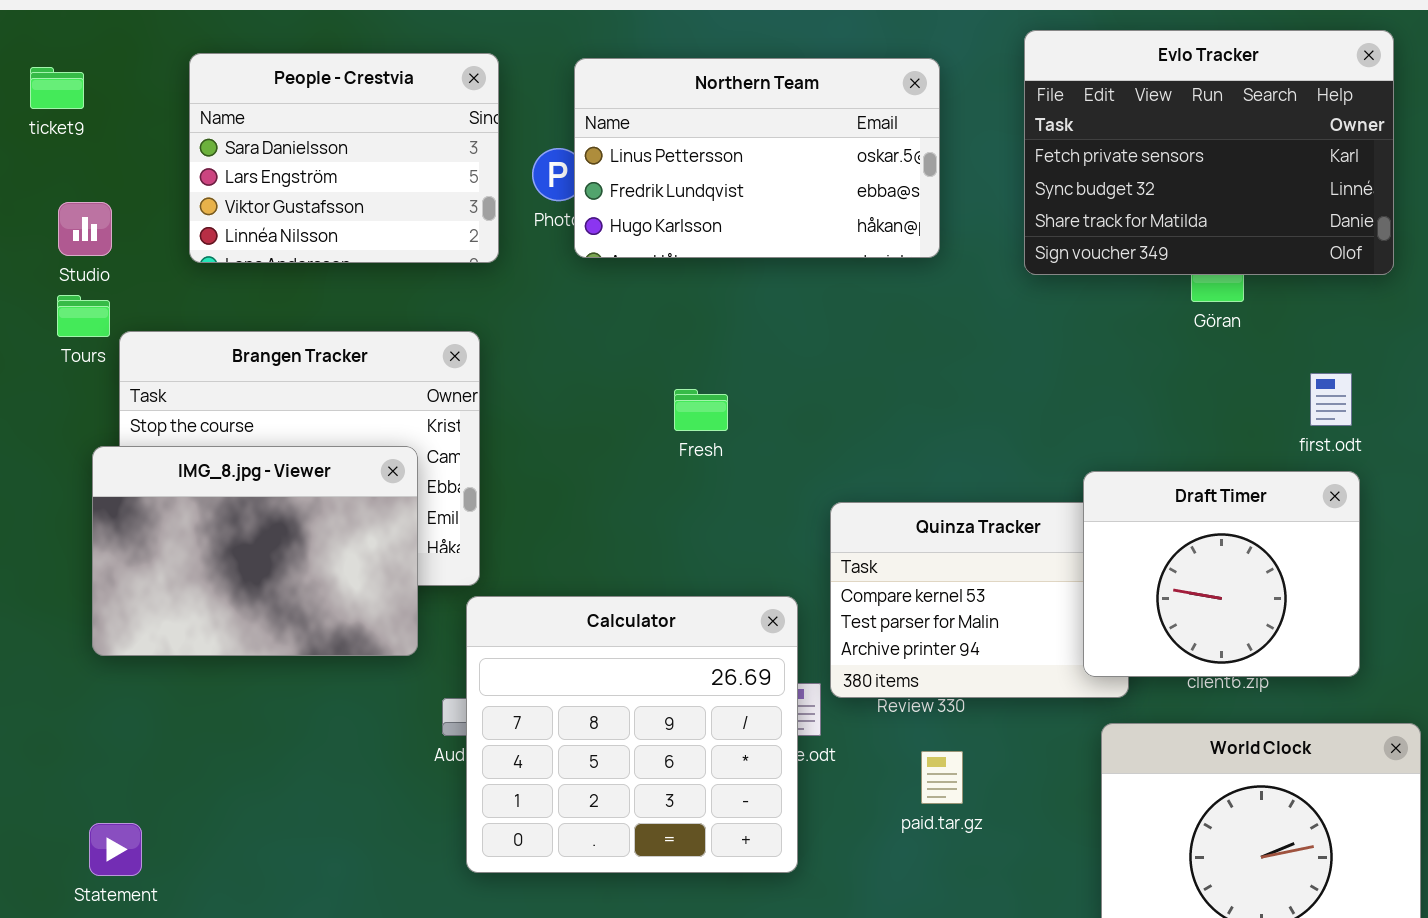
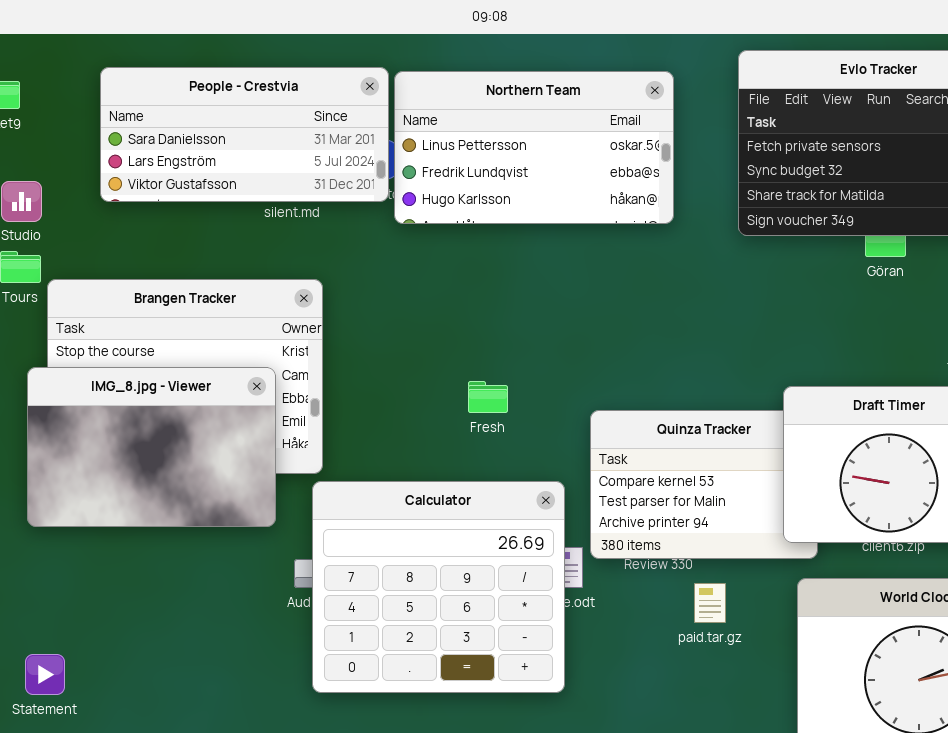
People - Crestvia: [189,53,499,263] -> [100,67,389,202], resized
Fresh: [674,389,728,431] -> [468,381,508,413], moved
paid.tar.gz: [921,751,963,804] -> [694,583,726,623], moved

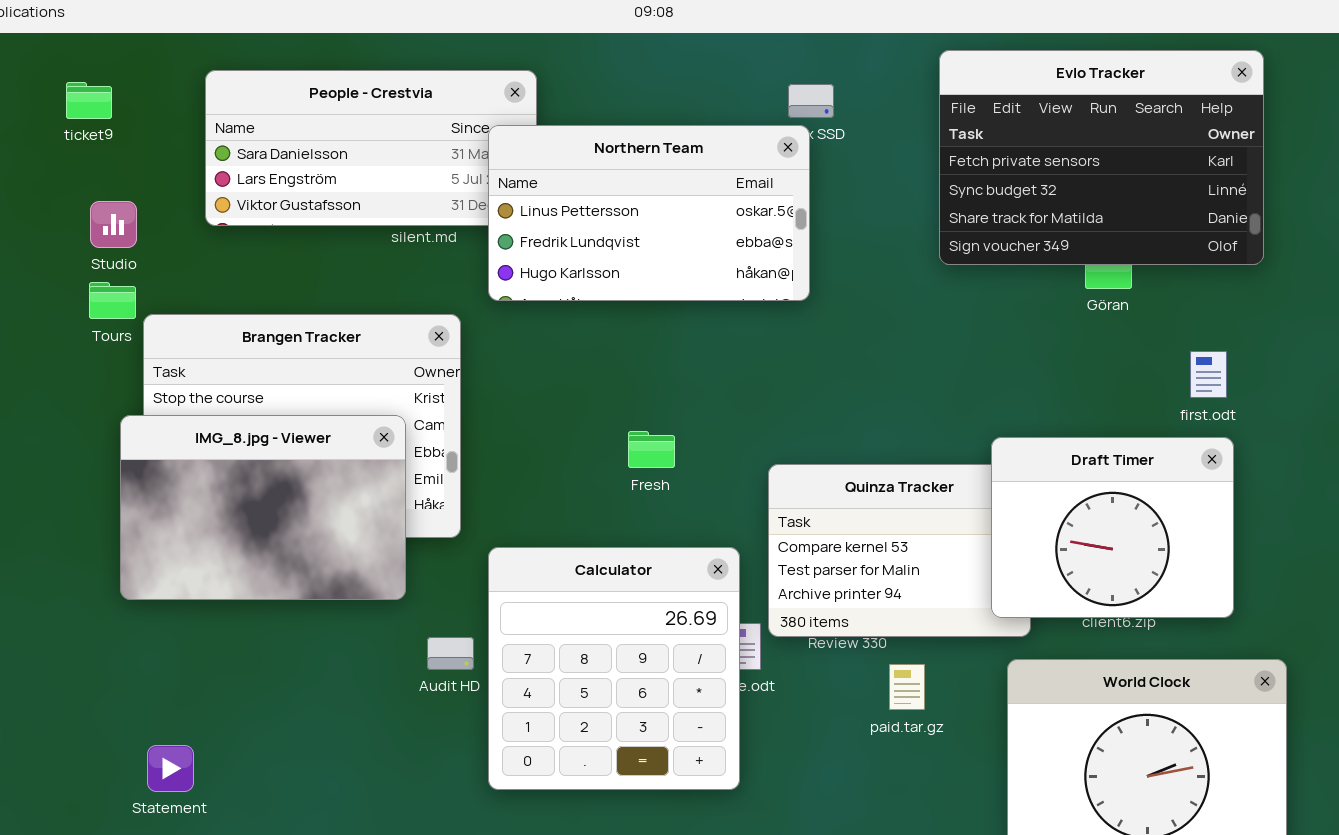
Northern Team: [394,71,674,224] -> [488,125,810,301], moved
Calculator: [312,481,565,693] -> [488,547,740,790], resized
Statement: [25,654,65,695] -> [147,745,194,792], moved

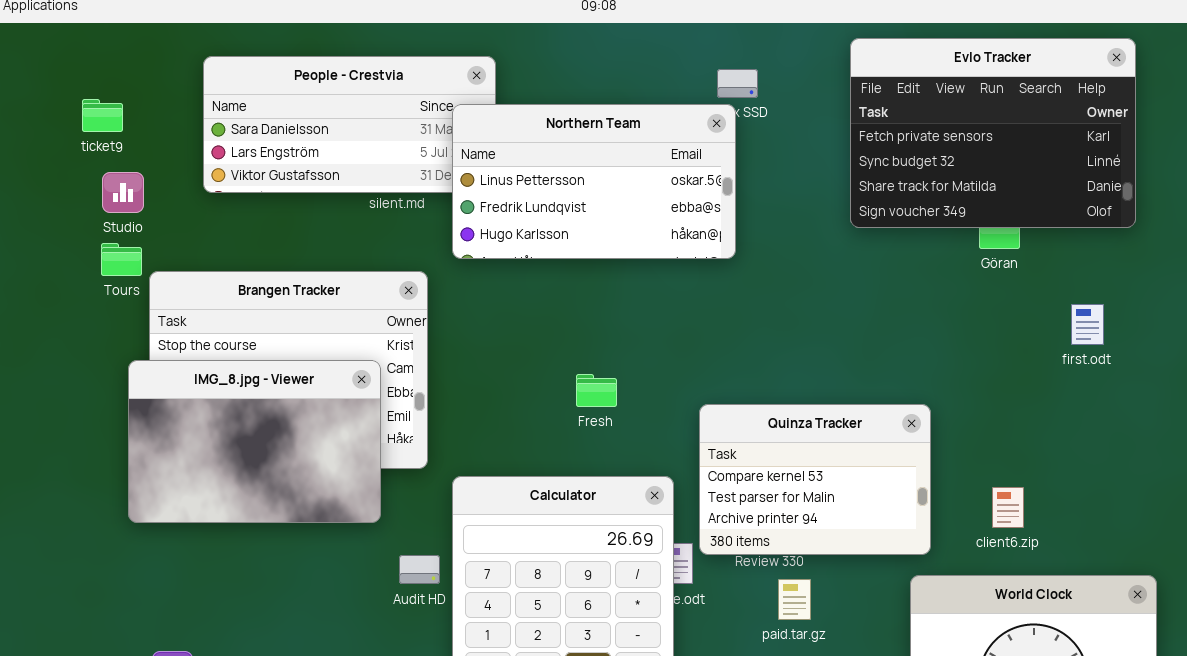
ticket9: [66,82,112,119] -> [82,99,123,132], moved
Draft Timer: [991,437,1234,618] -> none, closed
paid.tar.gz: [889,664,925,710] -> [778,579,811,620], moved

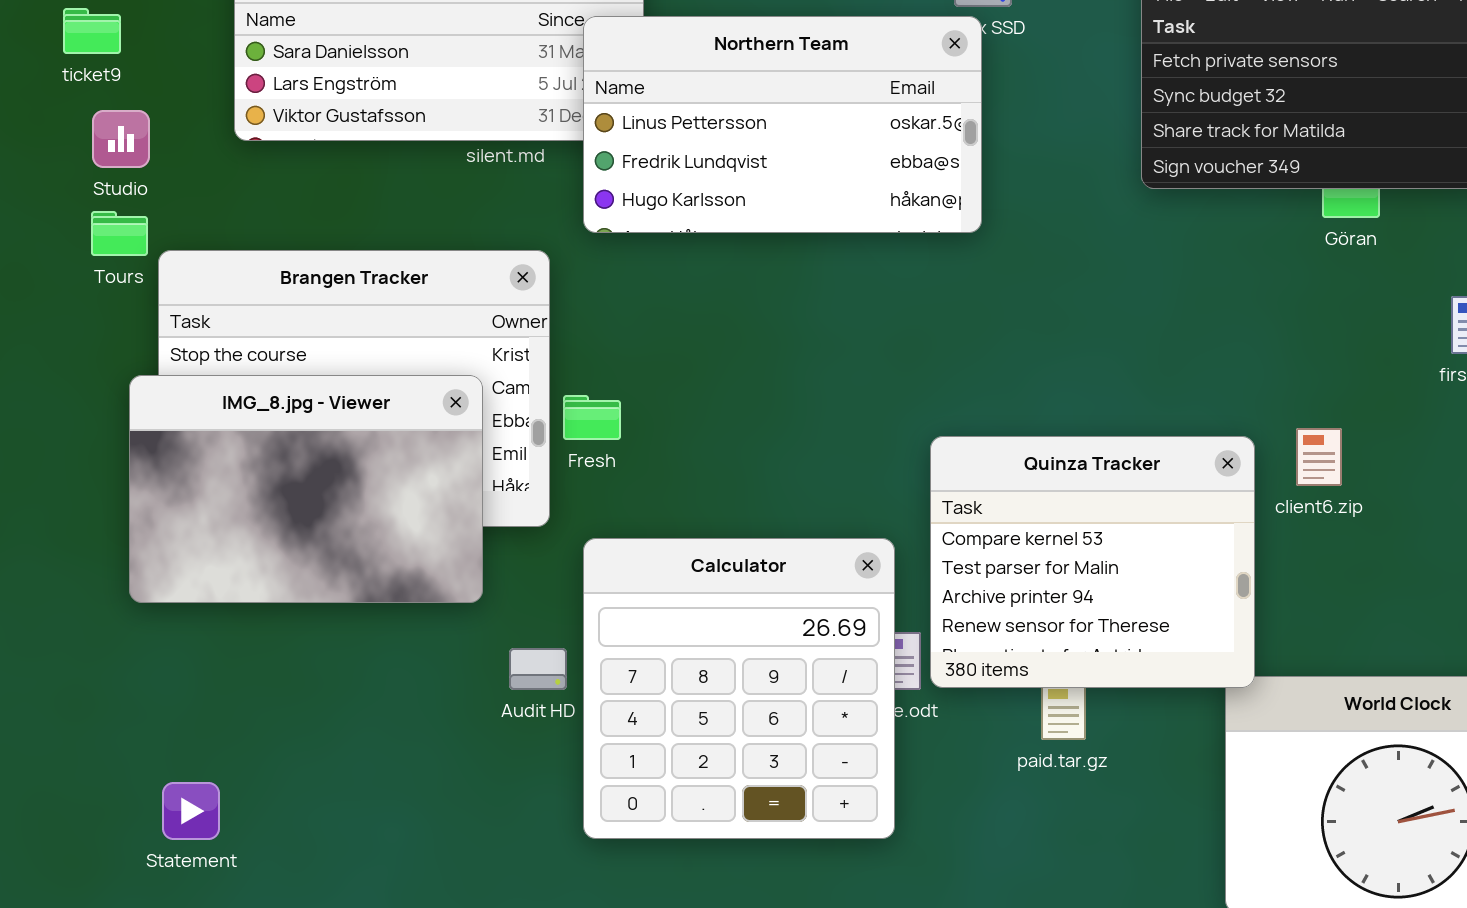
Fresh: [576,374,617,407] -> [563,395,621,440], moved
Quinza Tracker: [699,404,931,555] -> [930,436,1255,688], resized
client6.zip: [992,487,1024,528] -> [1296,428,1342,486], moved

